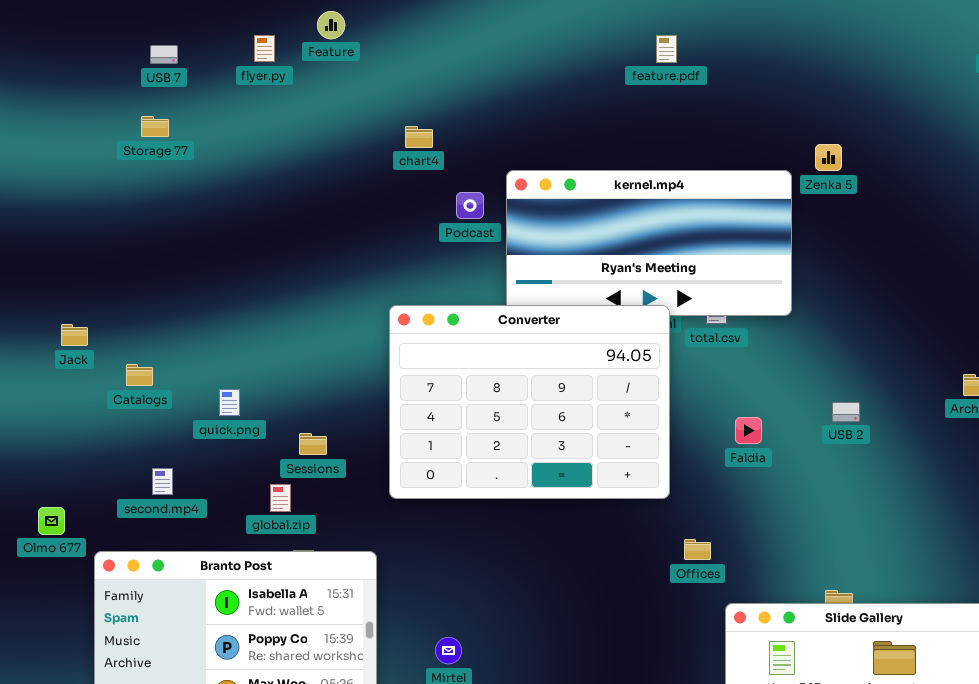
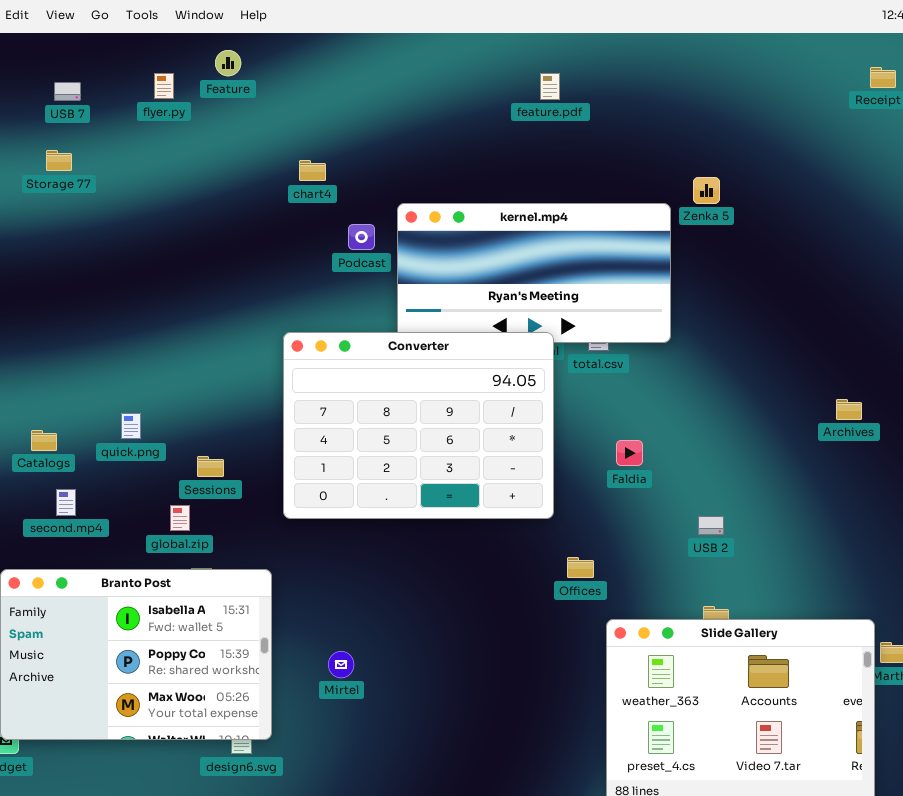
Catalogs: [126,364,153,386] -> [31,430,57,451], moved
USB 2: [832,402,860,422] -> [698,516,724,535], moved

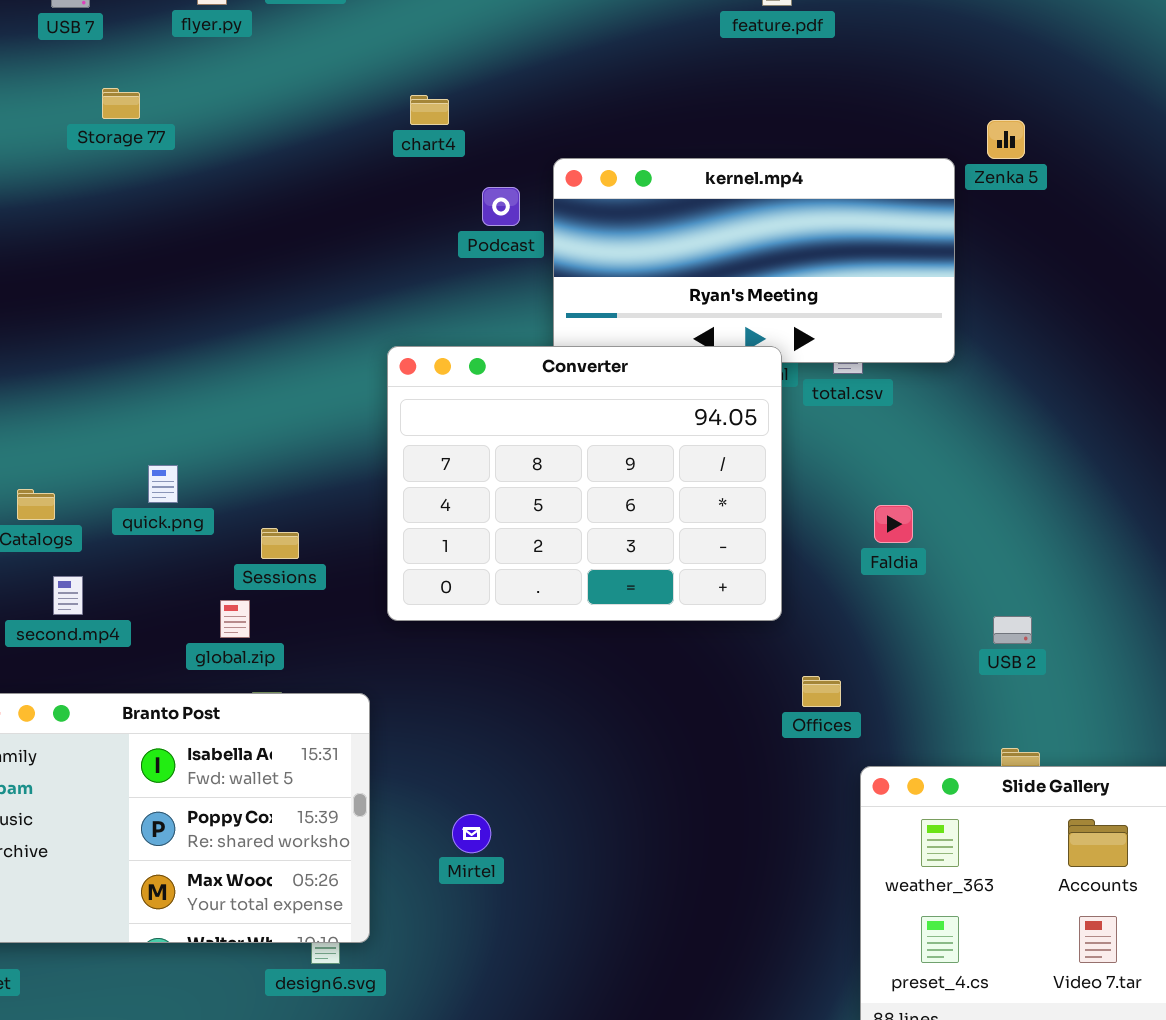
Storage 77: [46,150,72,171] -> [102,88,140,119], moved

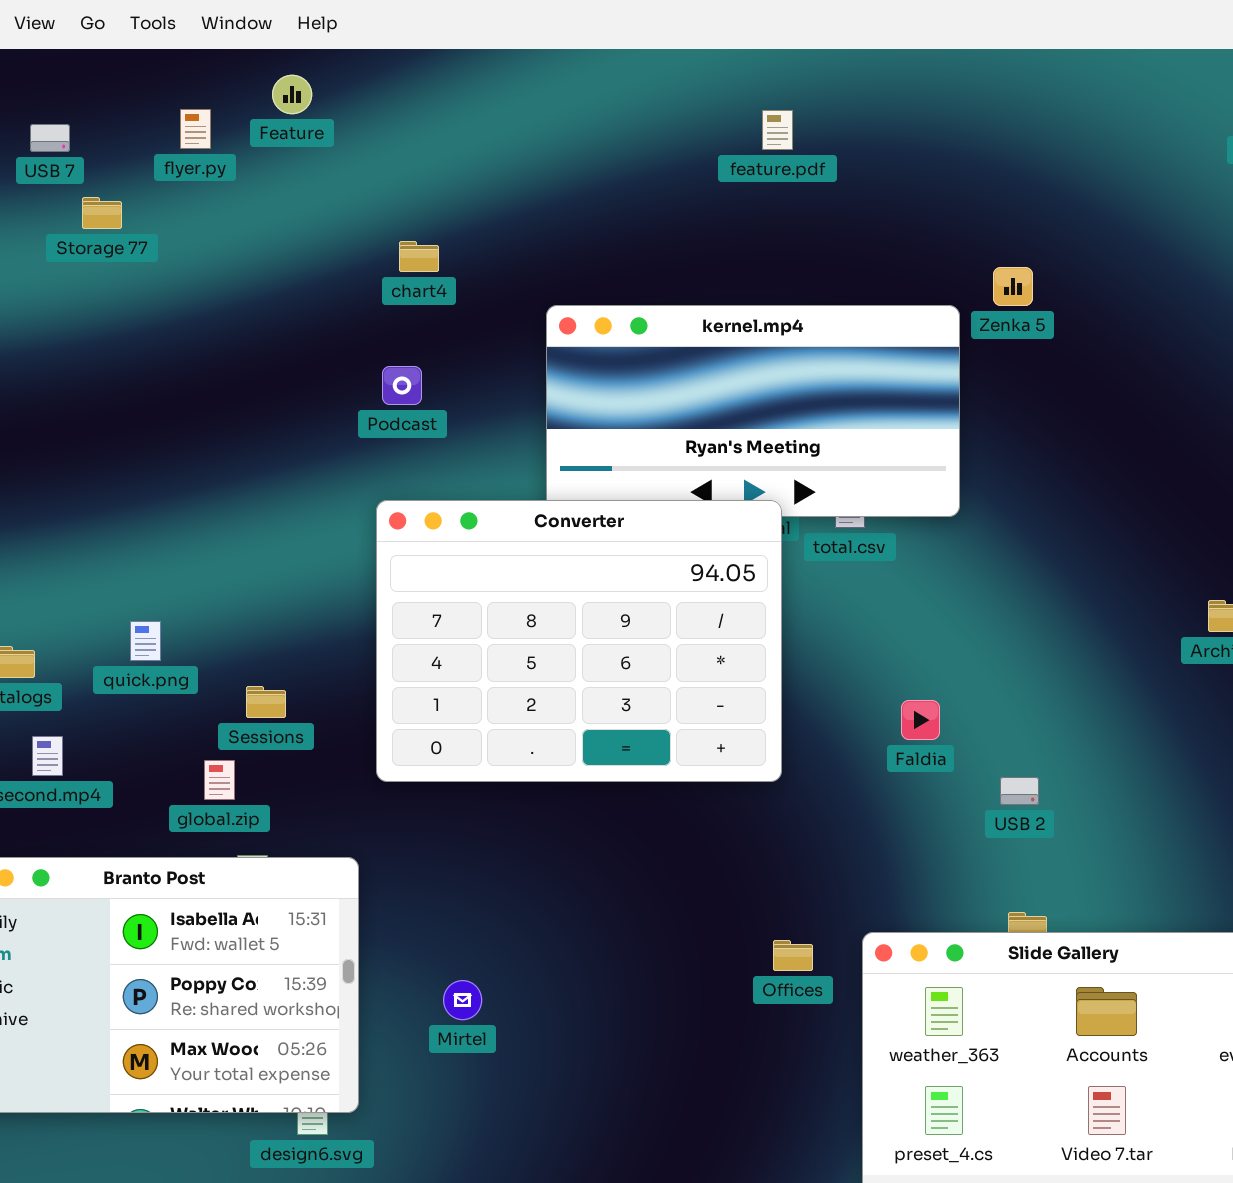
Storage 77: [102,88,140,119] -> [82,197,122,229], moved
Podcast: [482,187,520,226] -> [382,366,422,405], moved
Faldia: [874,505,913,543] -> [901,700,940,740], moved
Offices: [802,676,841,707] -> [773,940,813,971], moved

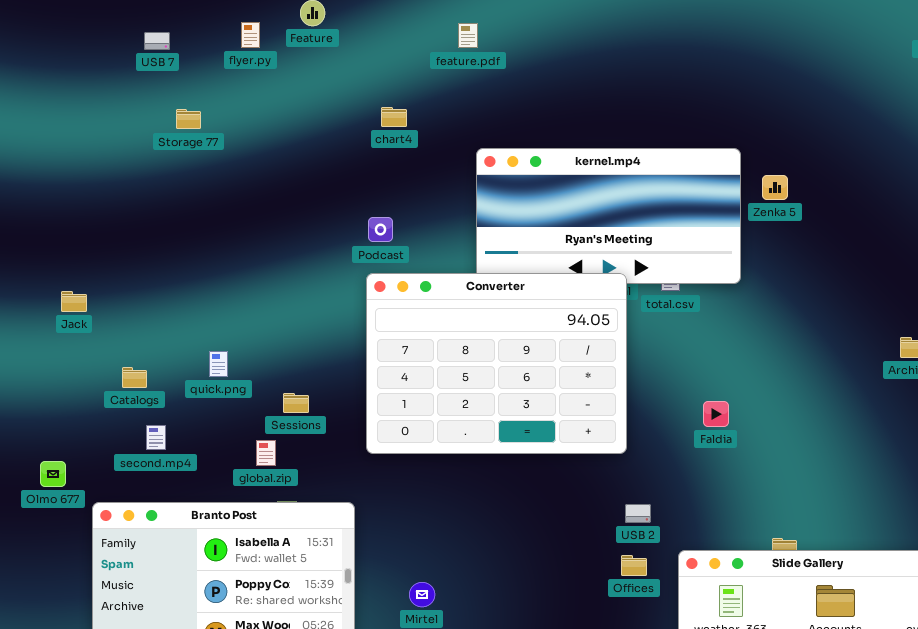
feature.pdf: [762,110,793,150] -> [458,23,478,48], moved
Storage 77: [82,197,122,229] -> [176,109,201,129], moved
Zenka 5: [993,267,1033,306] -> [762,175,788,200], moved
Podcast: [382,366,422,405] -> [368,217,393,242], moved
USB 2: [1000,777,1039,805] -> [625,504,651,523], moved

